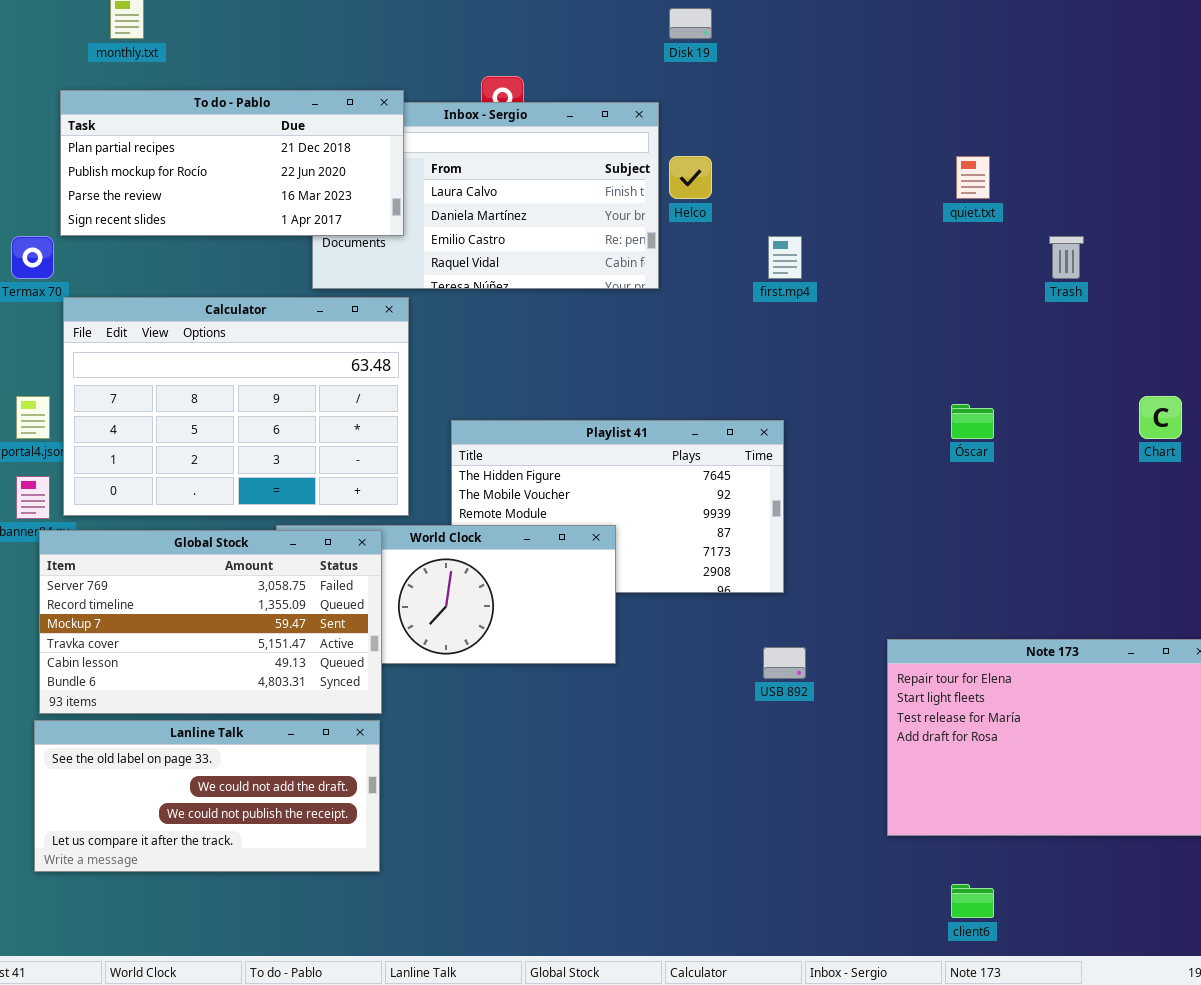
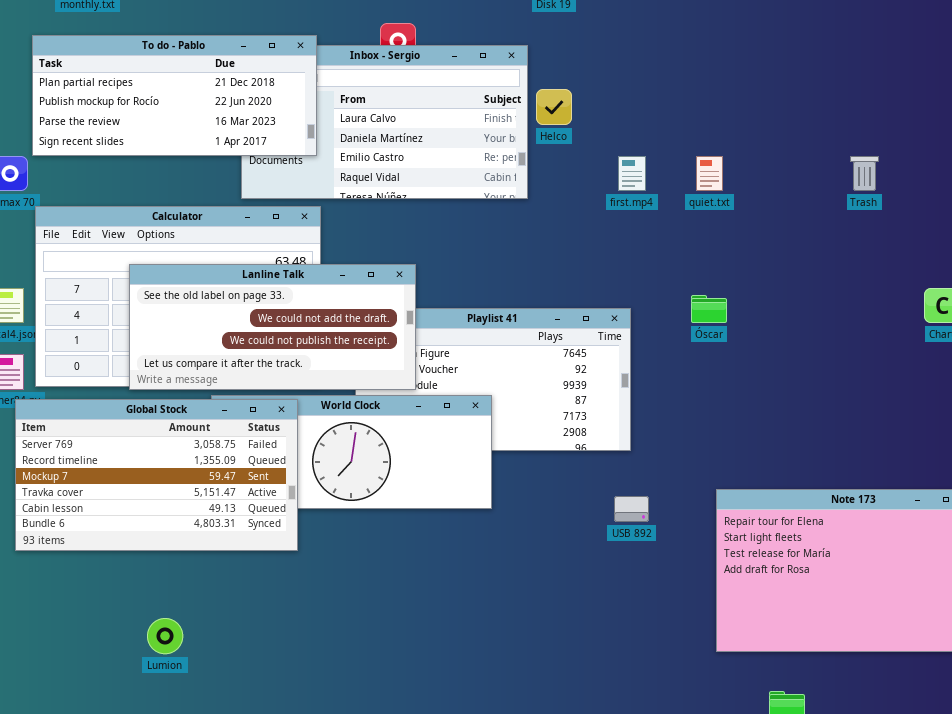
quiet.txt: [956,156,990,199] -> [696,156,723,191], moved
Óscar: [951,404,994,439] -> [691,295,727,323], moved
Lanline Talk: [34,720,380,872] -> [129,264,416,390], moved

